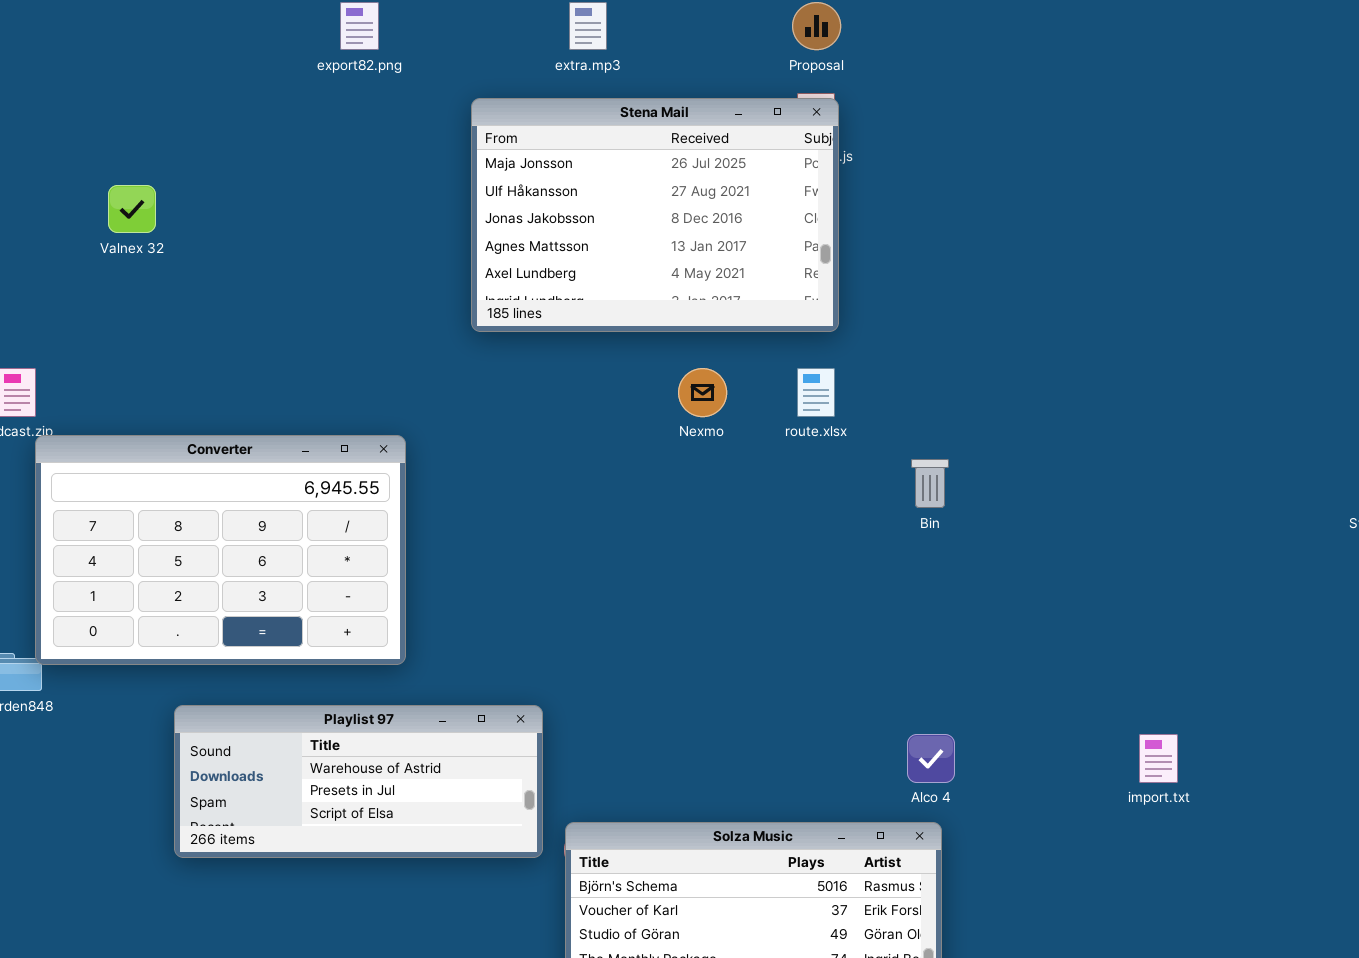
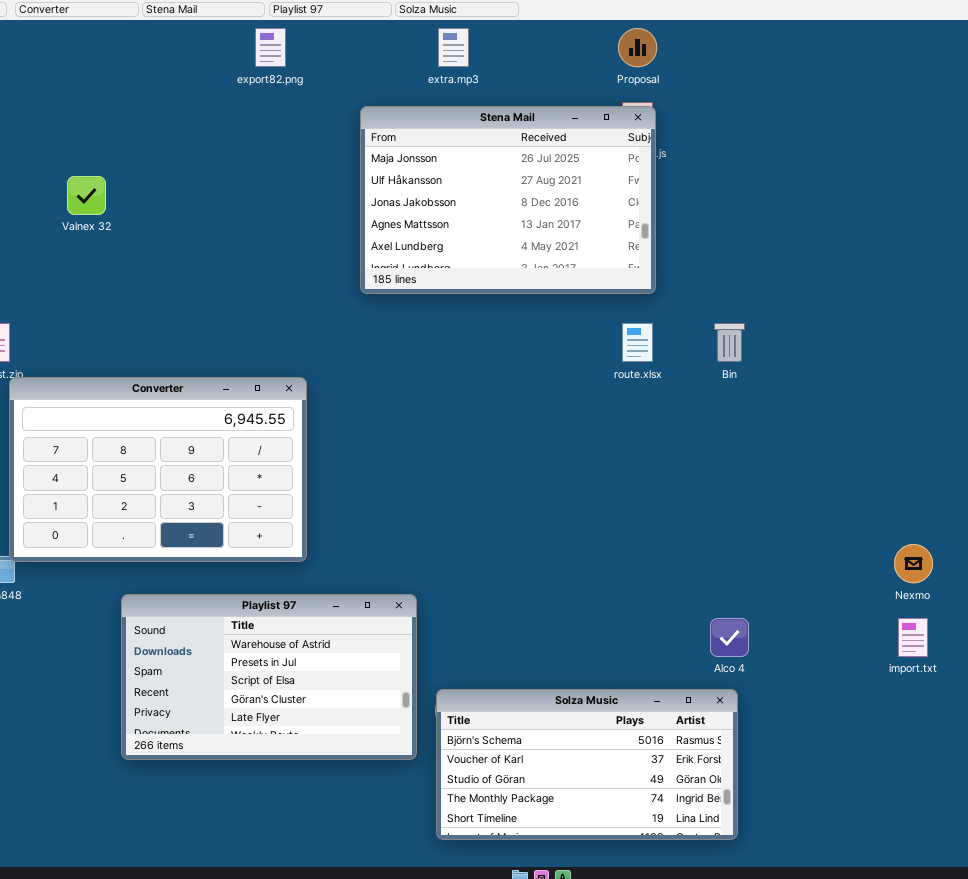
Nexmo: [678,368,727,417] -> [894,544,933,583], moved
Bin: [911,459,949,508] -> [714,323,745,362], moved
Playlist 97: [174,705,543,858] -> [121,594,417,760], resized

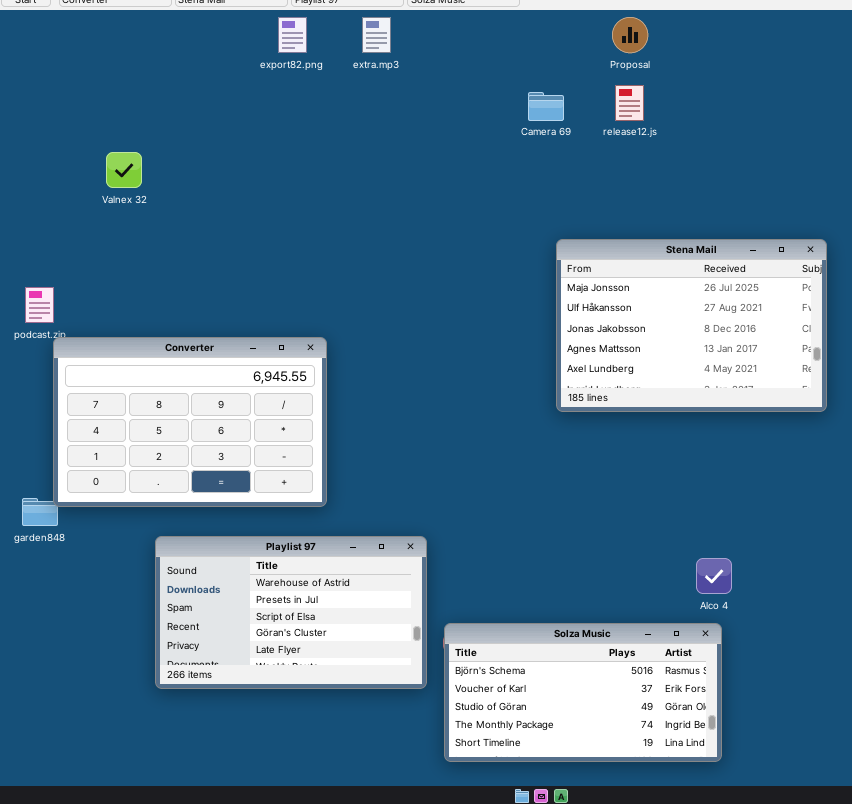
extra.mp3: [438,28,469,67] -> [362,17,391,53], moved
Stena Mail: [360,106,656,294] -> [556,239,827,412], moved

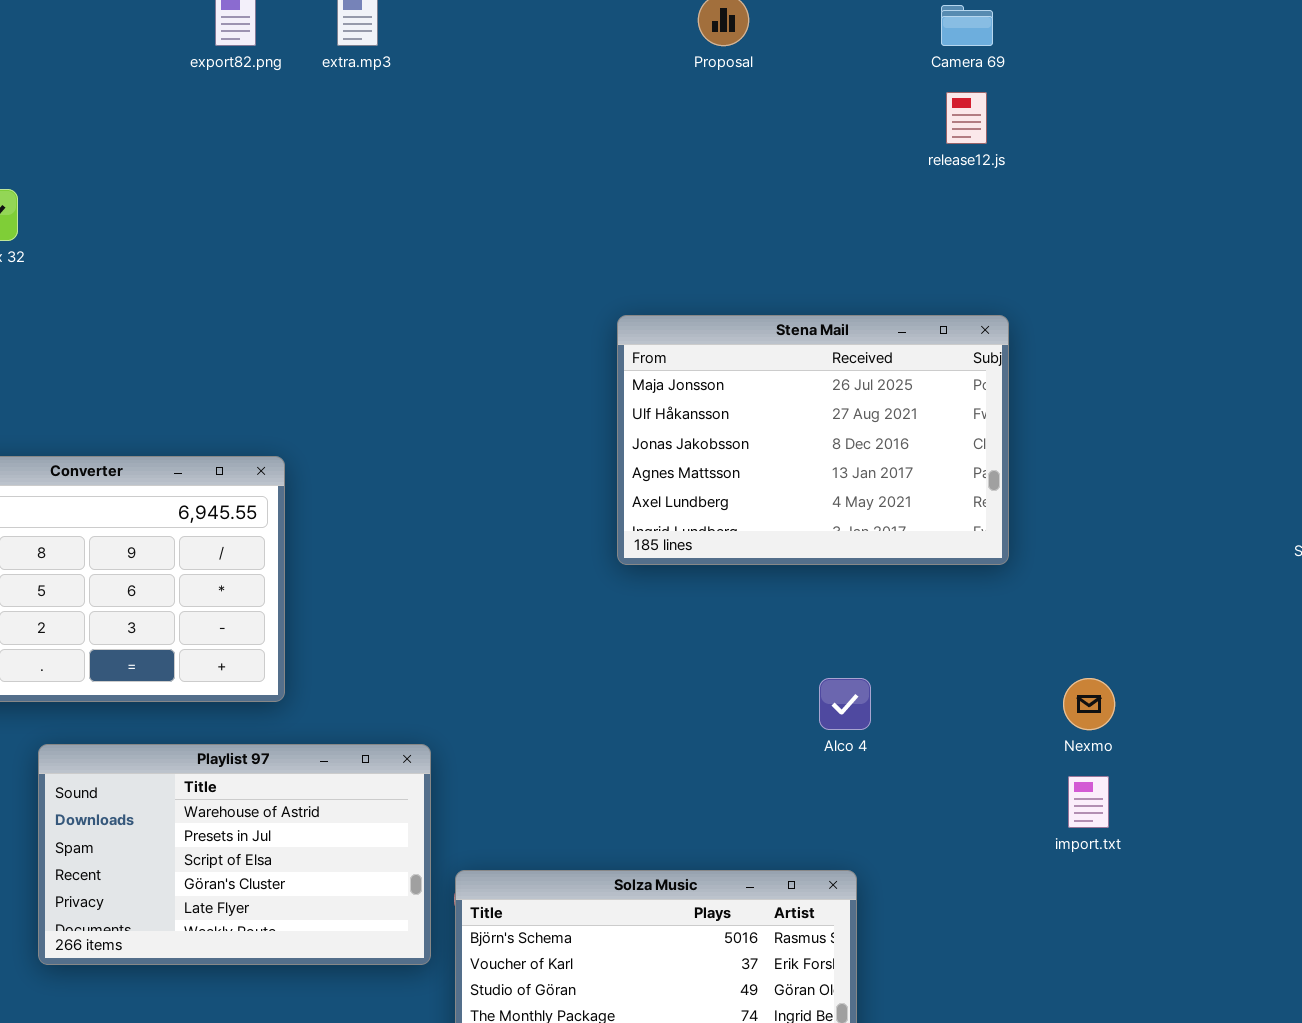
release12.js: [615,85,644,121] -> [946,92,987,144], moved
Camera 69: [528,92,564,121] -> [941,5,993,46], moved
Alco 4: [696,558,732,594] -> [819,678,871,730], moved

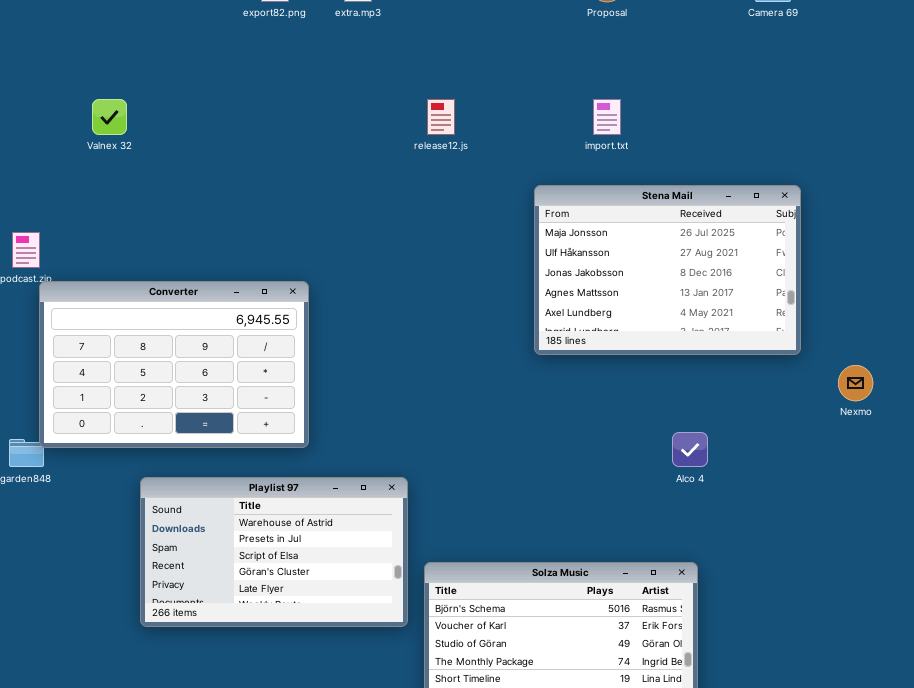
release12.js: [946,92,987,144] -> [427,99,455,135], moved
Nexmo: [1063,678,1115,730] -> [838,365,873,401], moved
import.txt: [1068,776,1109,828] -> [593,99,621,135], moved

